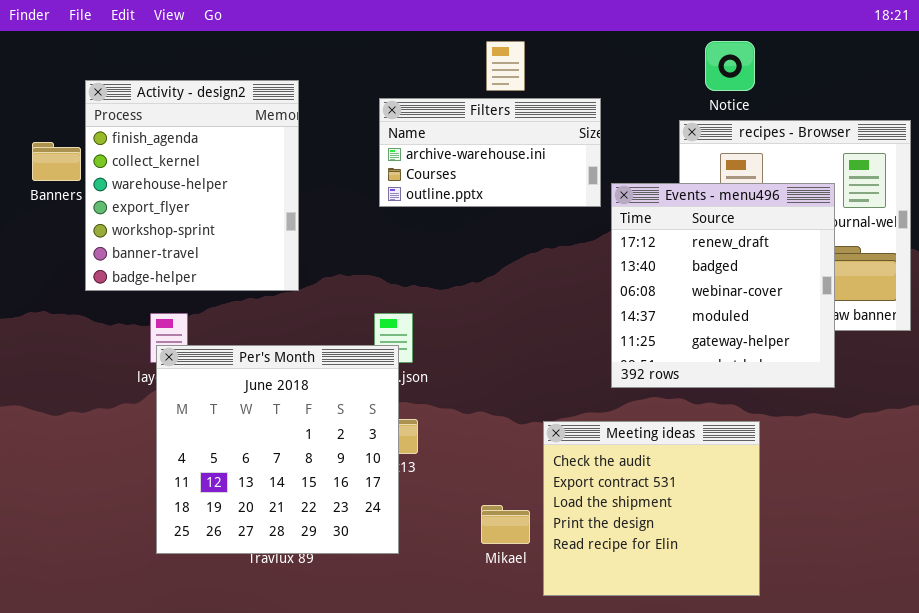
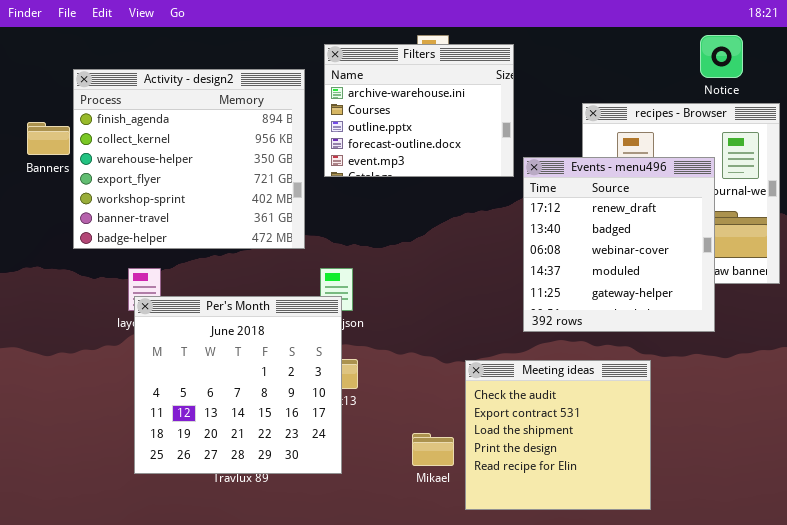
Notice: [705,41,755,91] -> [700,35,743,78], moved
Activity - design2: [85,80,299,291] -> [73,69,305,249], resized
Filters: [379,98,601,207] -> [324,44,514,177], resized

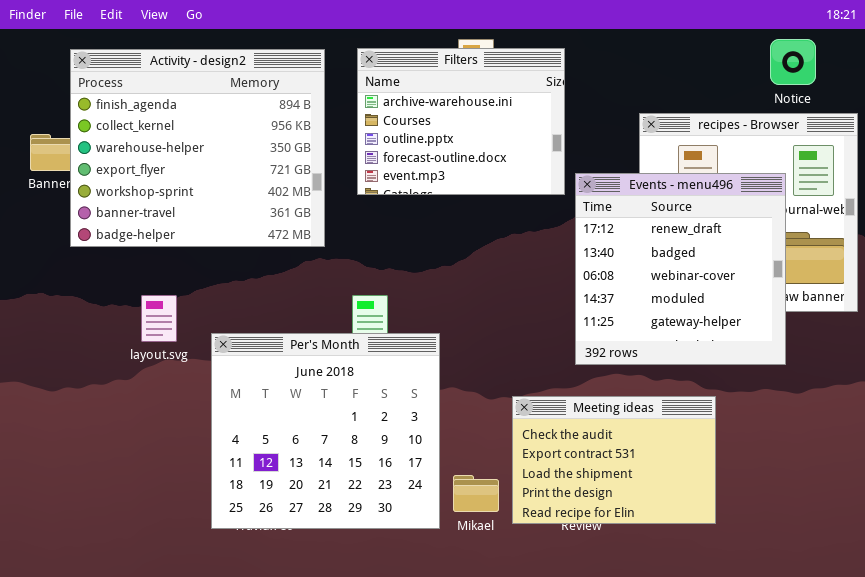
Activity - design2: [73,69,305,249] -> [70,49,325,247], moved
Per's Month: [134,296,342,474] -> [211,333,440,529], moved
Meeting ideas: [465,360,651,510] -> [512,396,716,524], resized

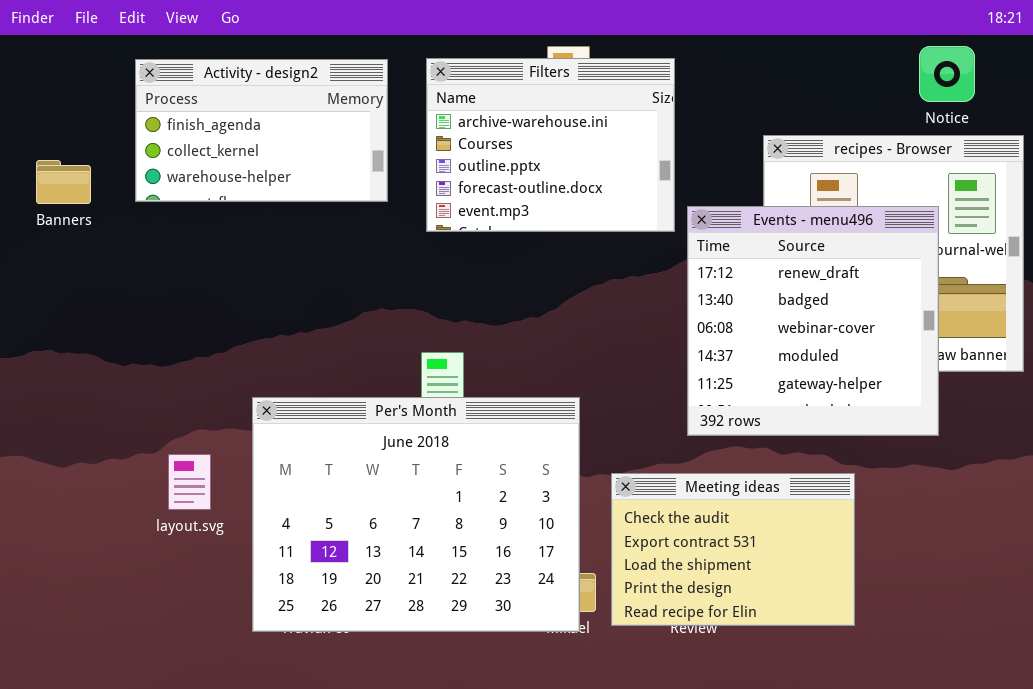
Activity - design2: [70,49,325,247] -> [135,59,388,202], resized
layout.svg: [141,295,177,342] -> [168,454,211,510], moved
Per's Month: [211,333,440,529] -> [252,397,580,632], resized

